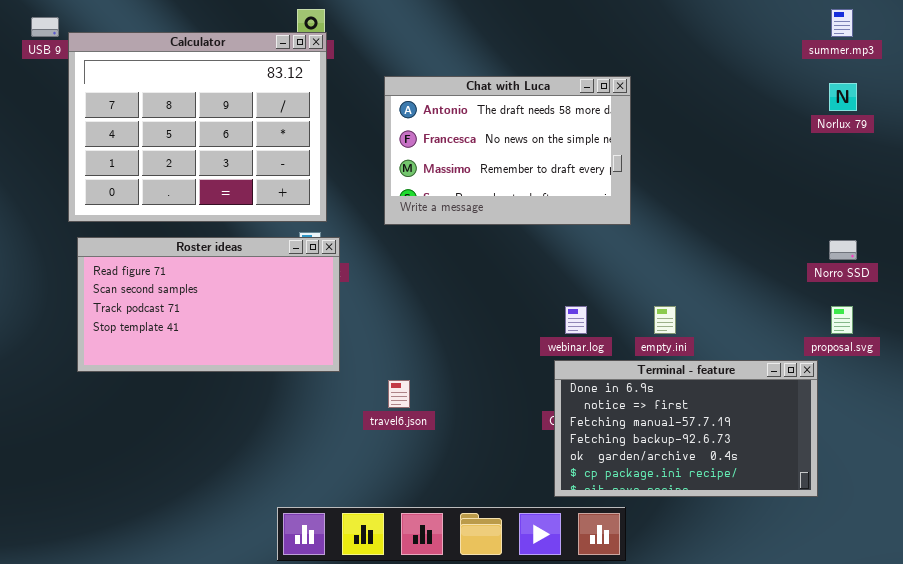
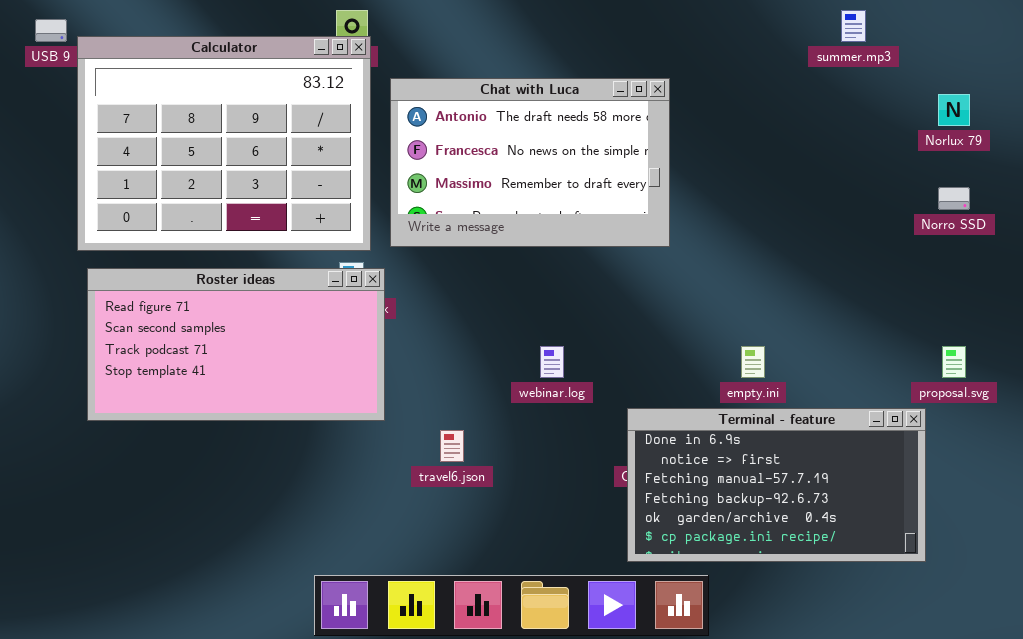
summer.mp3: [831,9,853,37] -> [841,10,866,42], moved
Chat with Luca: [384,76,631,225] -> [390,78,670,247], moved
Norro SSD: [829,240,857,260] -> [938,187,970,210], moved
webinar.log: [565,306,587,334] -> [540,346,564,378], moved

